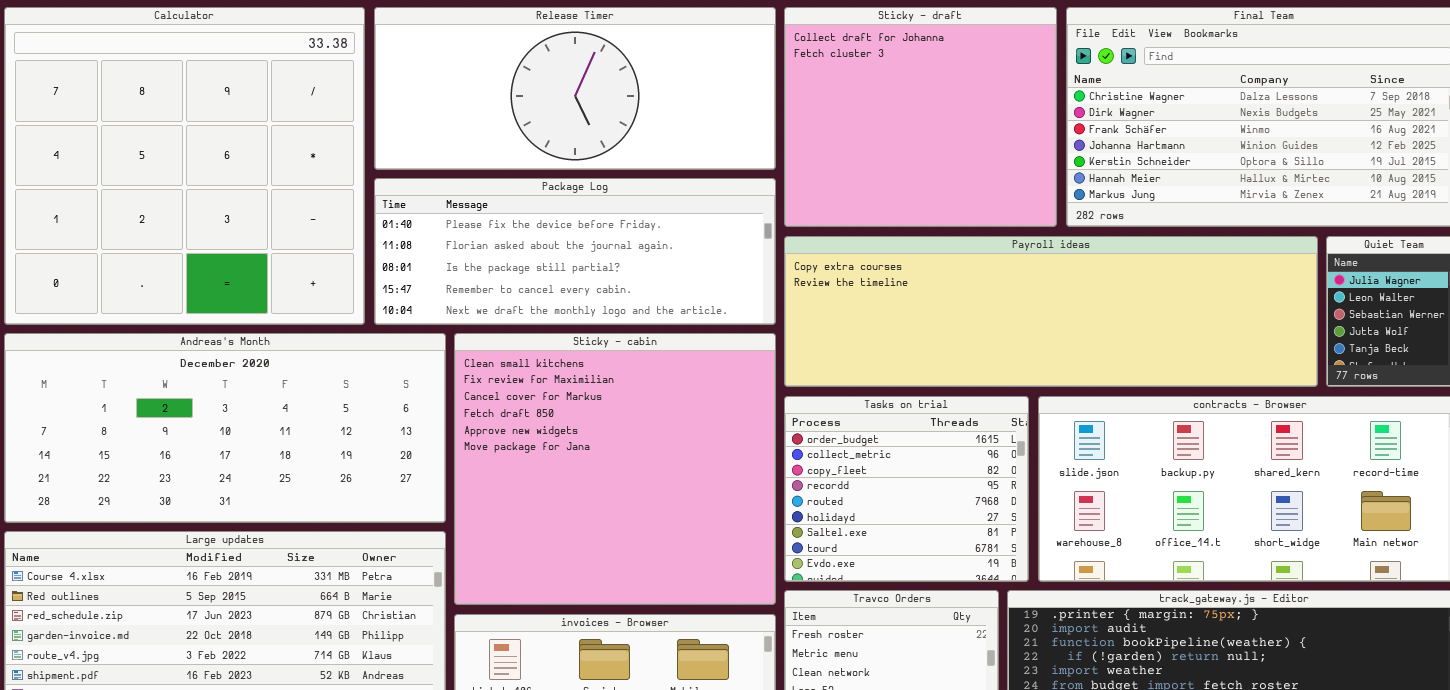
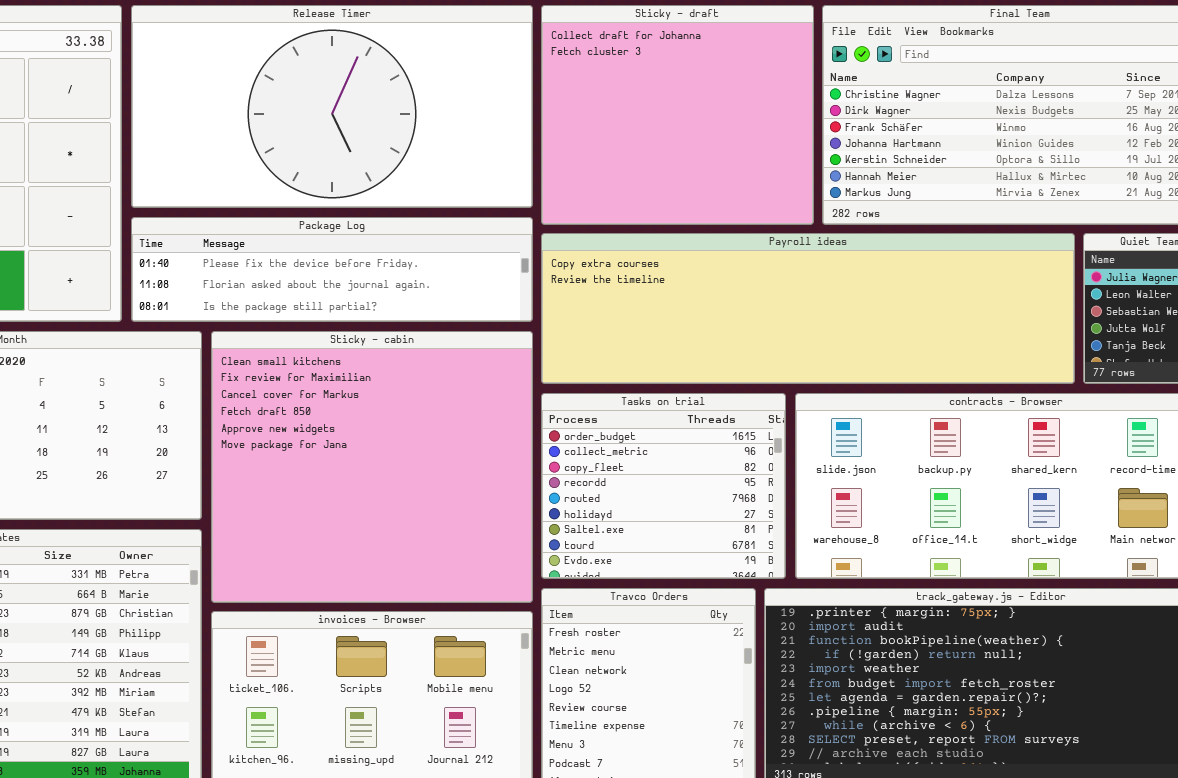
Release Timer: [374,7,776,170] -> [131,5,533,208], resized
Package Log: [374,178,776,325] -> [131,217,533,322], resized

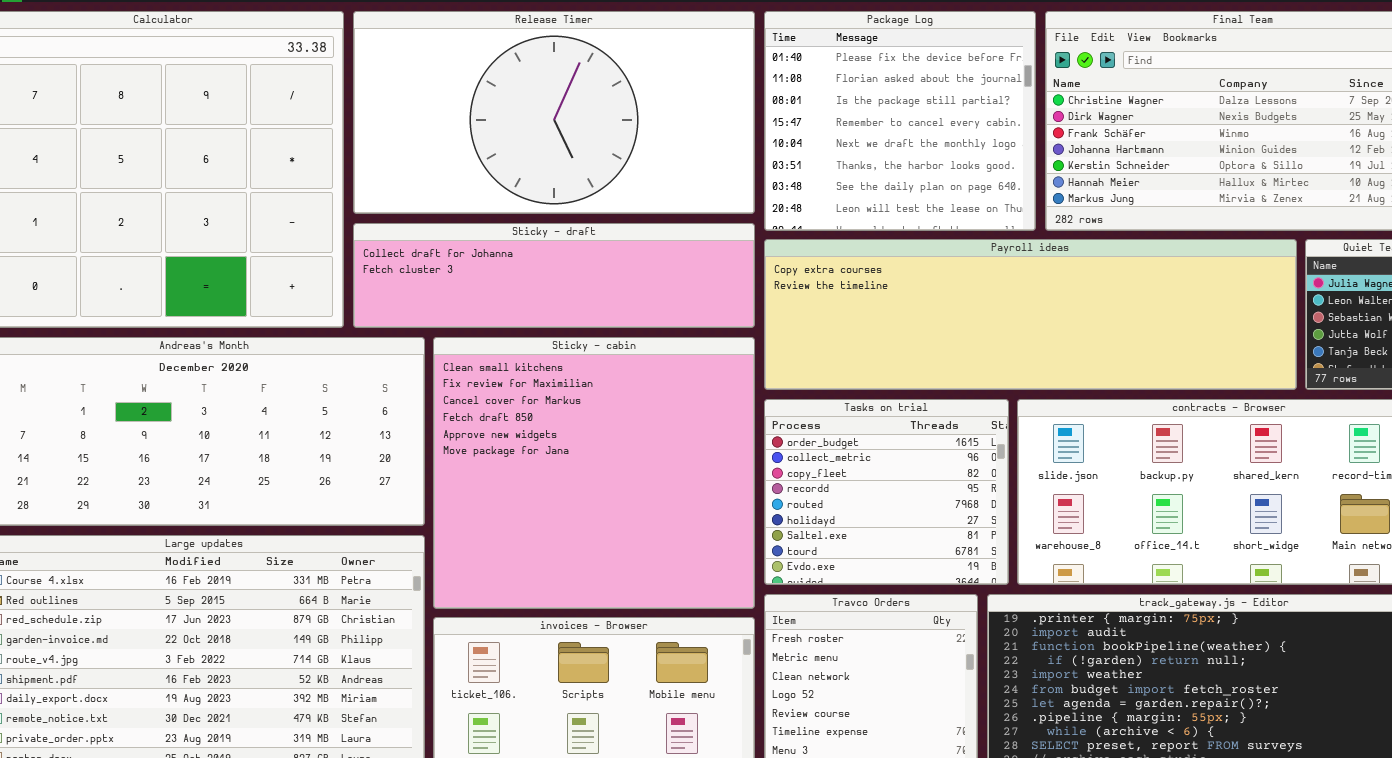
Sticky - draft: [541,5,814,225] -> [353,223,755,328], moved, resized
Package Log: [131,217,533,322] -> [764,11,1036,231], moved, resized

